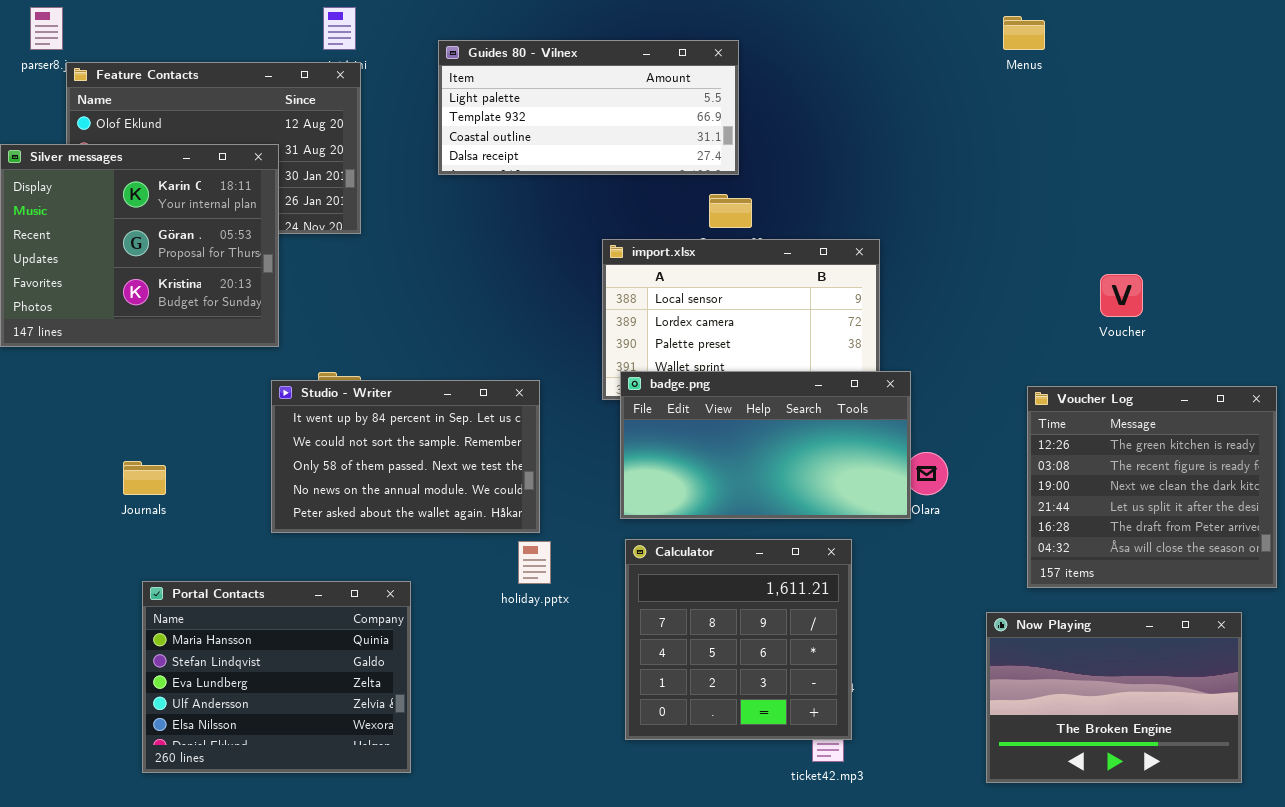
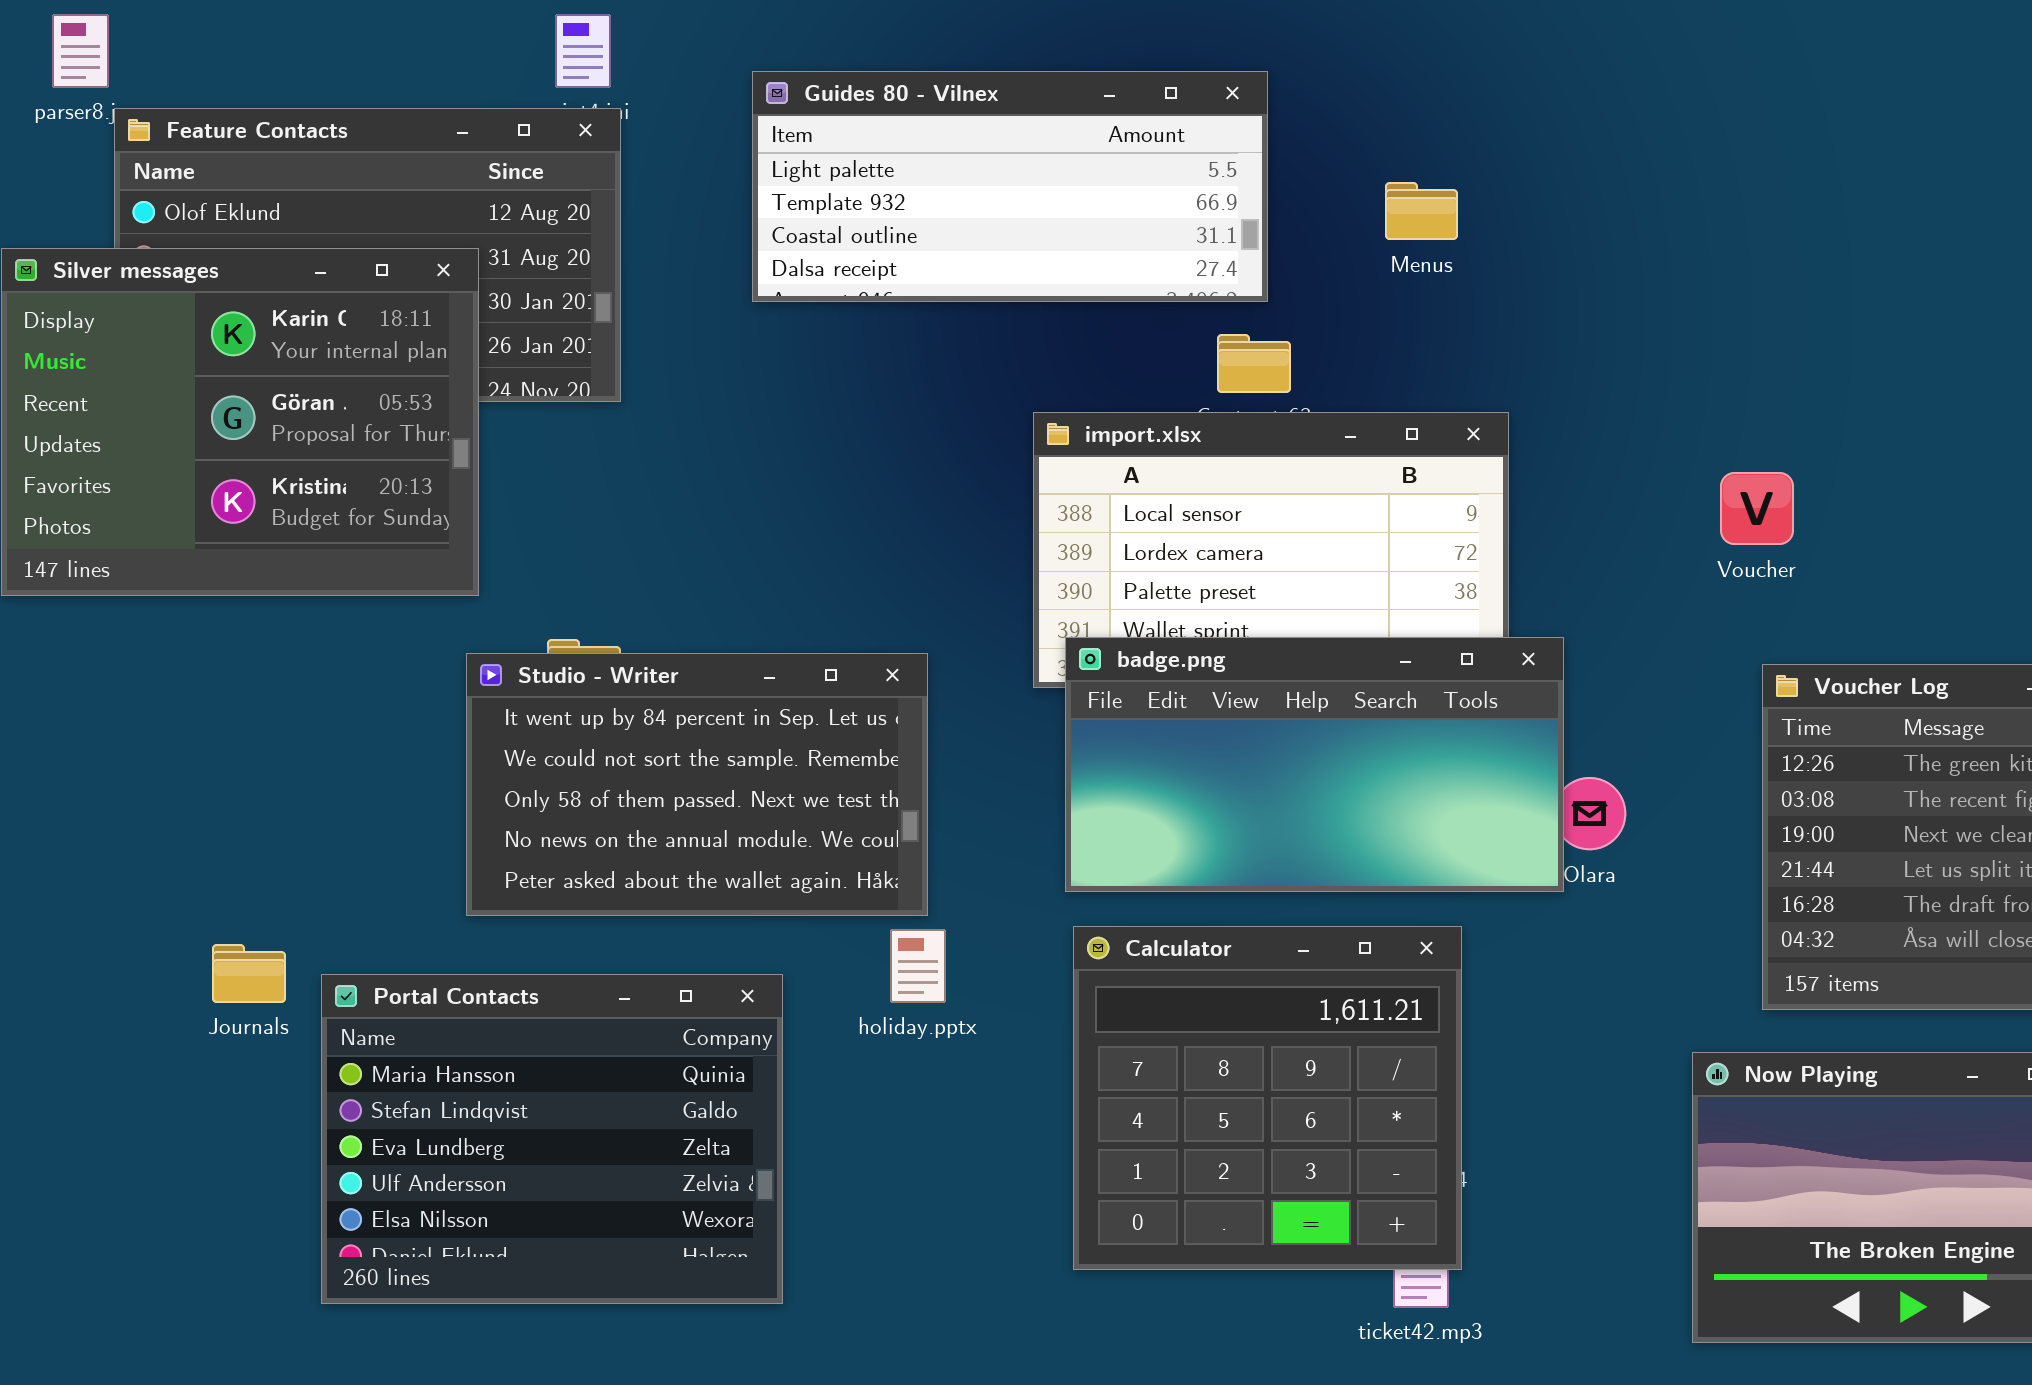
Menus: [1003,16,1045,50] -> [1385,182,1458,240], moved
Voucher: [1100,274,1143,317] -> [1720,472,1794,545], moved
Journals: [123,461,166,495] -> [212,944,286,1003], moved
Portal Contacts: [142,581,411,773] -> [321,974,783,1304], moved

